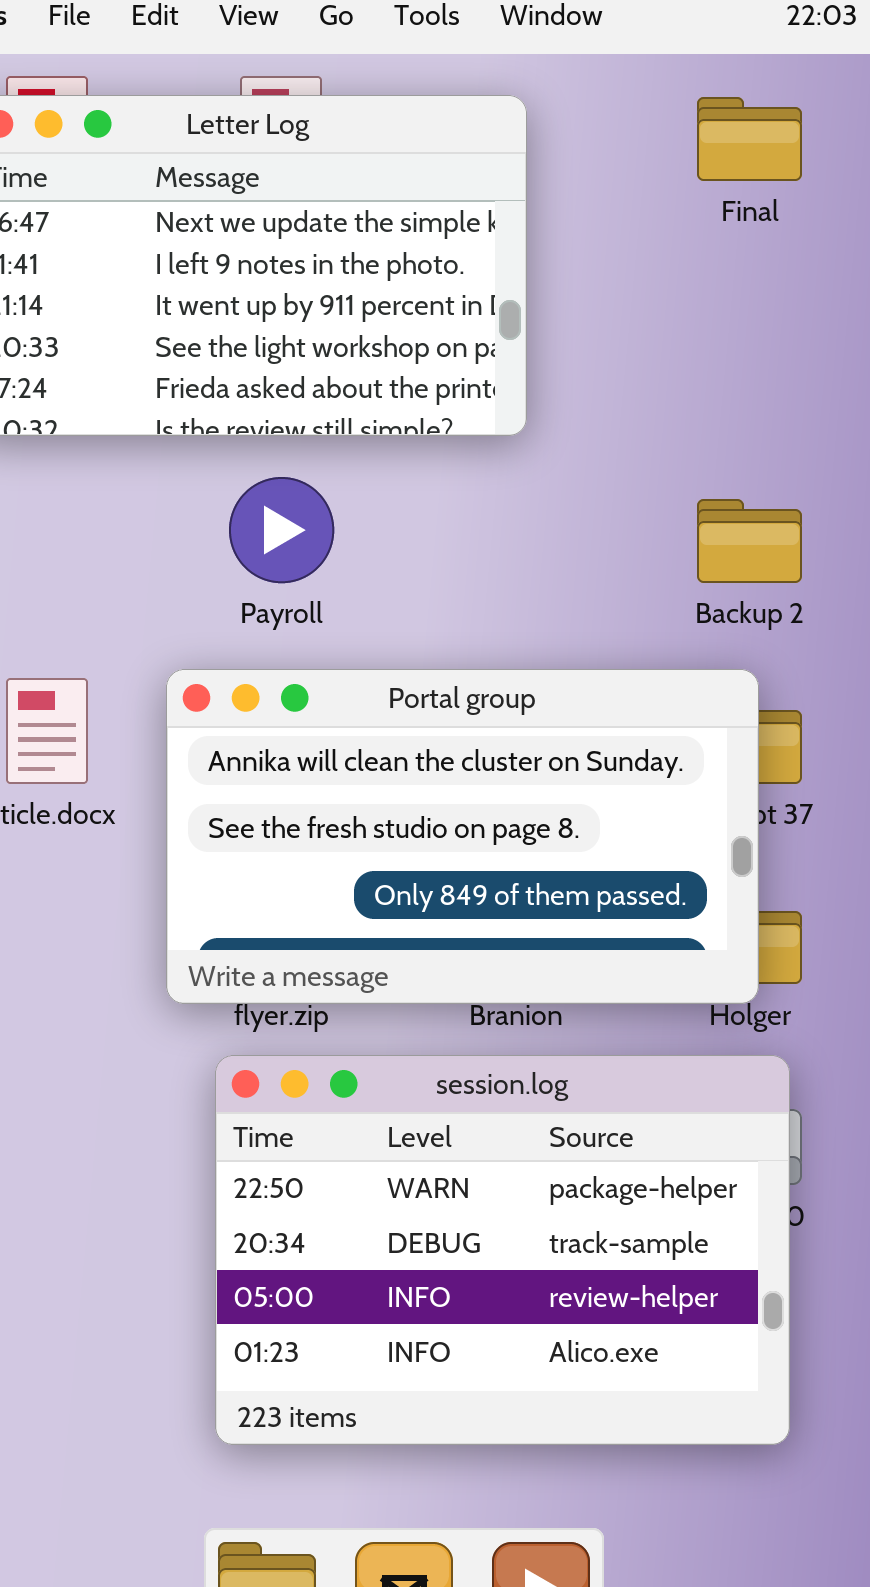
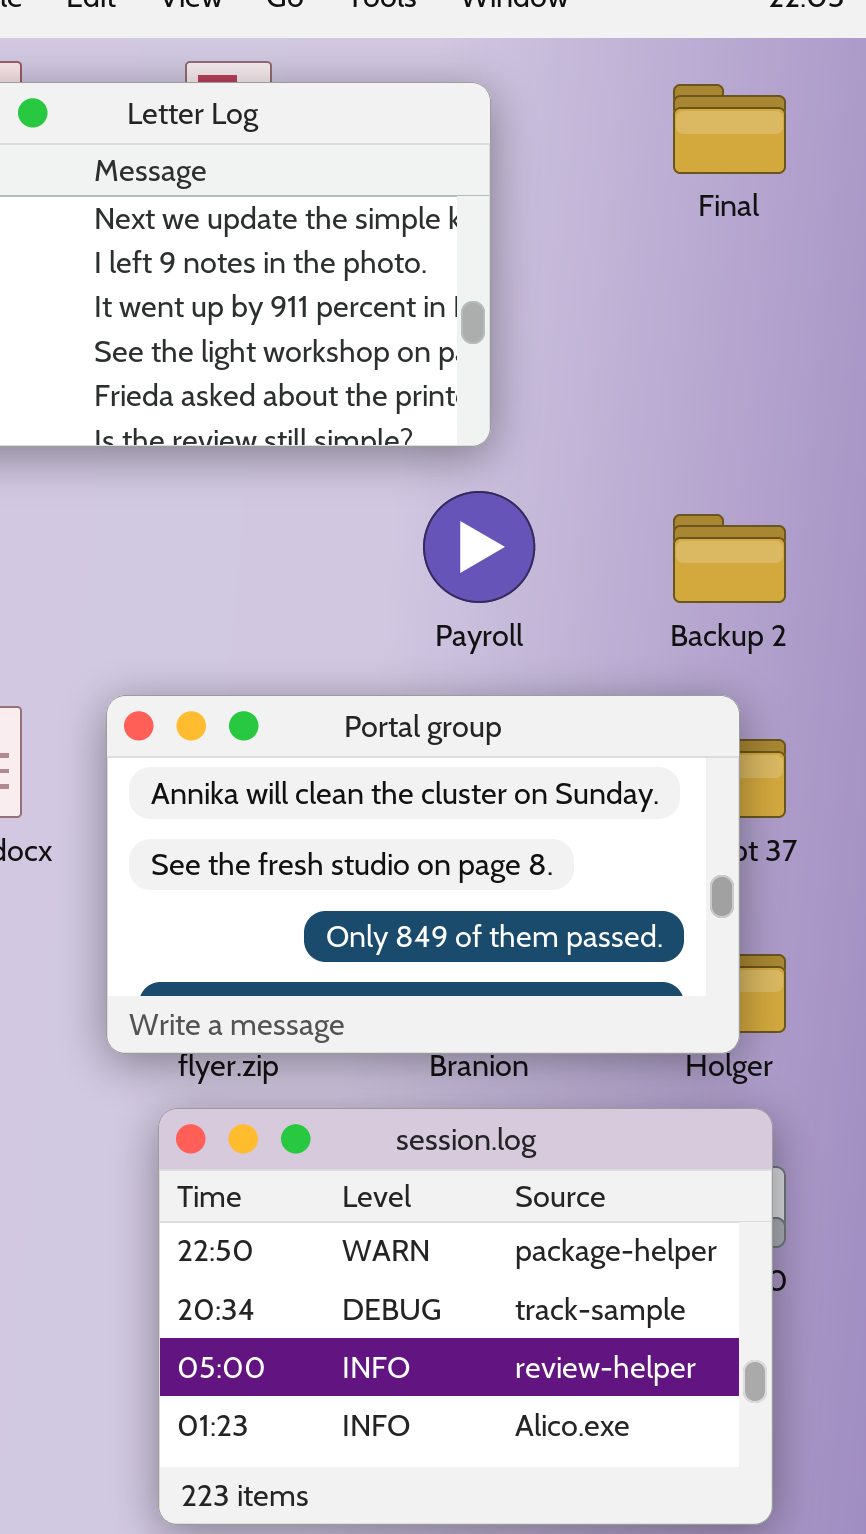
Payroll: [229,477,334,583] -> [423,491,535,603], moved

